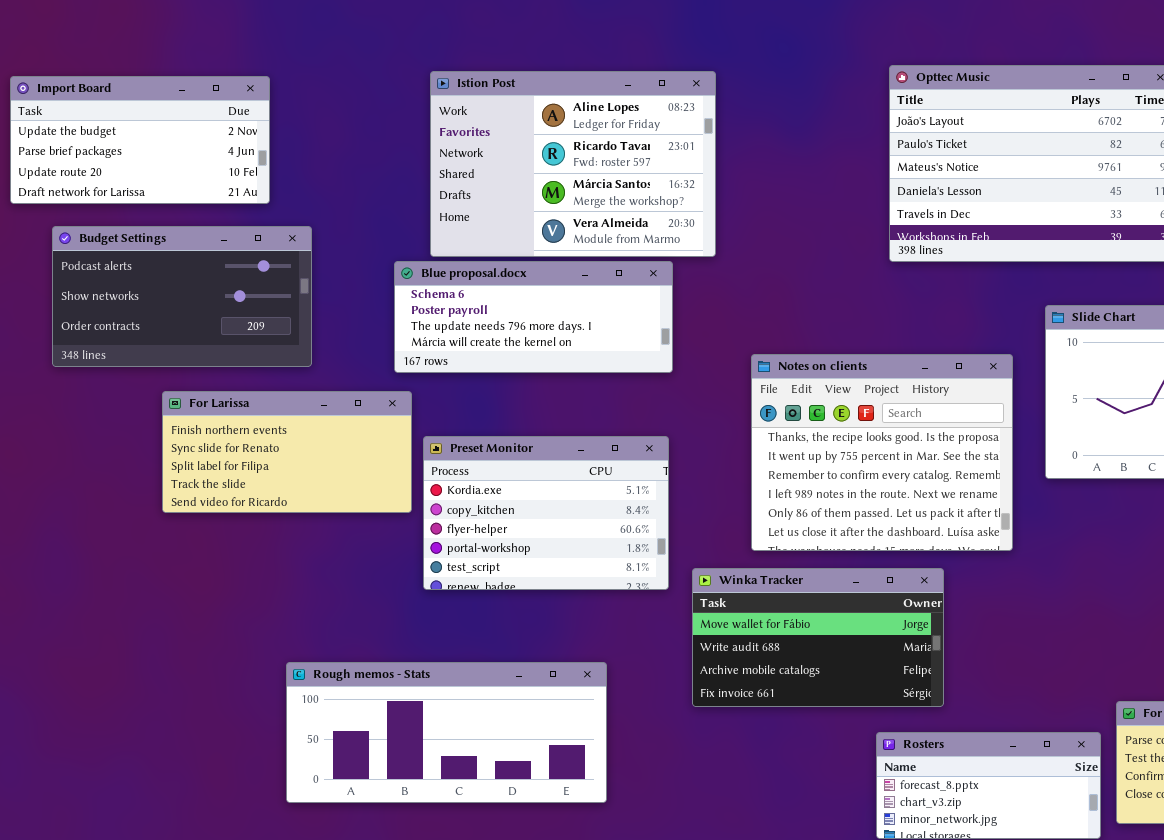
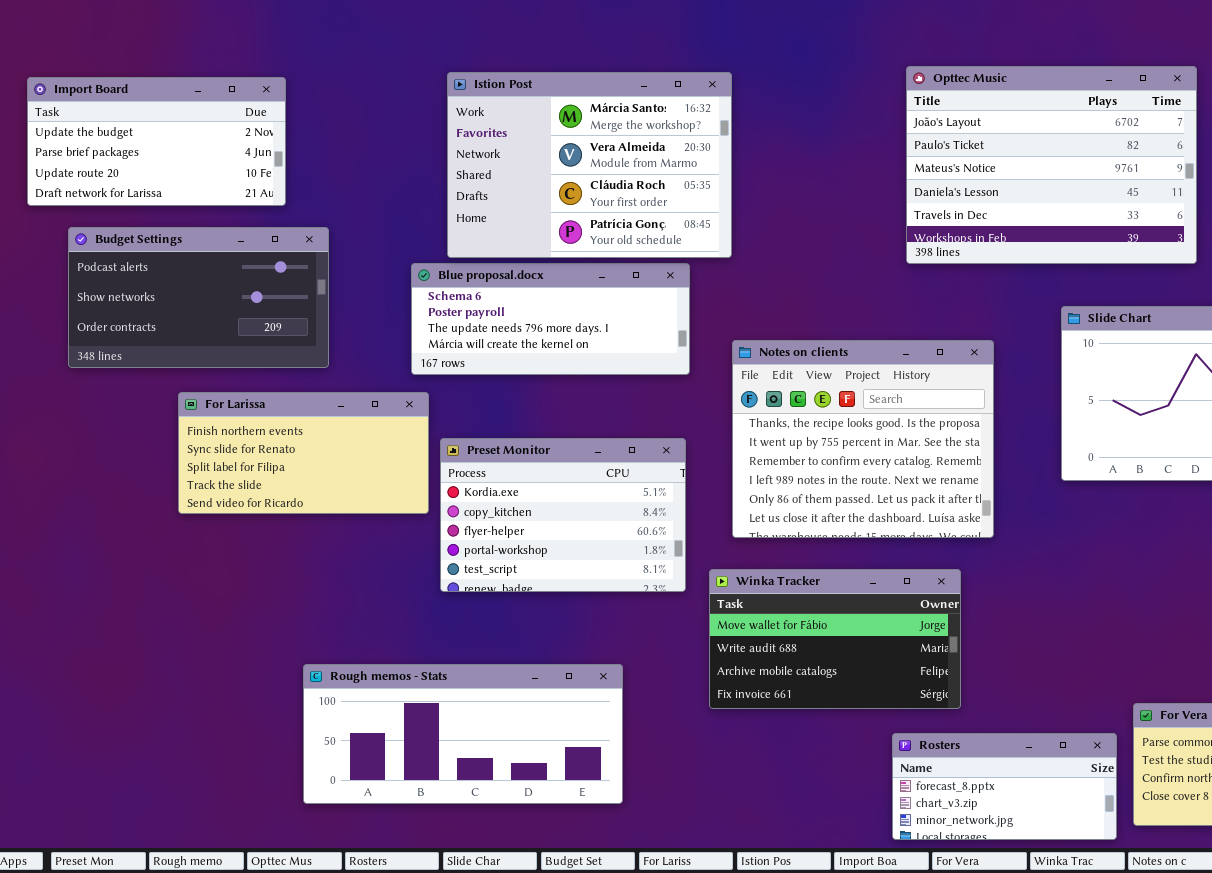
Istion Post: [430,71,716,257] -> [447,72,732,258], scrolled down 2 rows
Notes on clients: [751,354,1013,551] -> [732,340,994,538], moved

